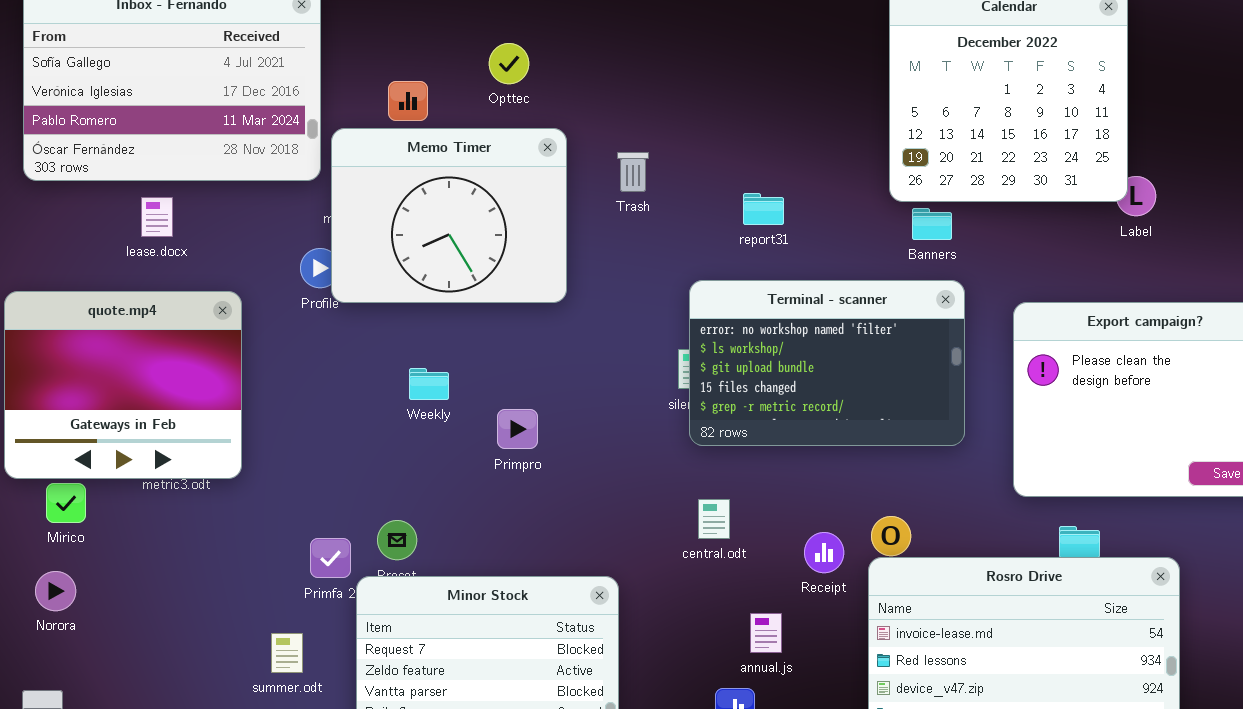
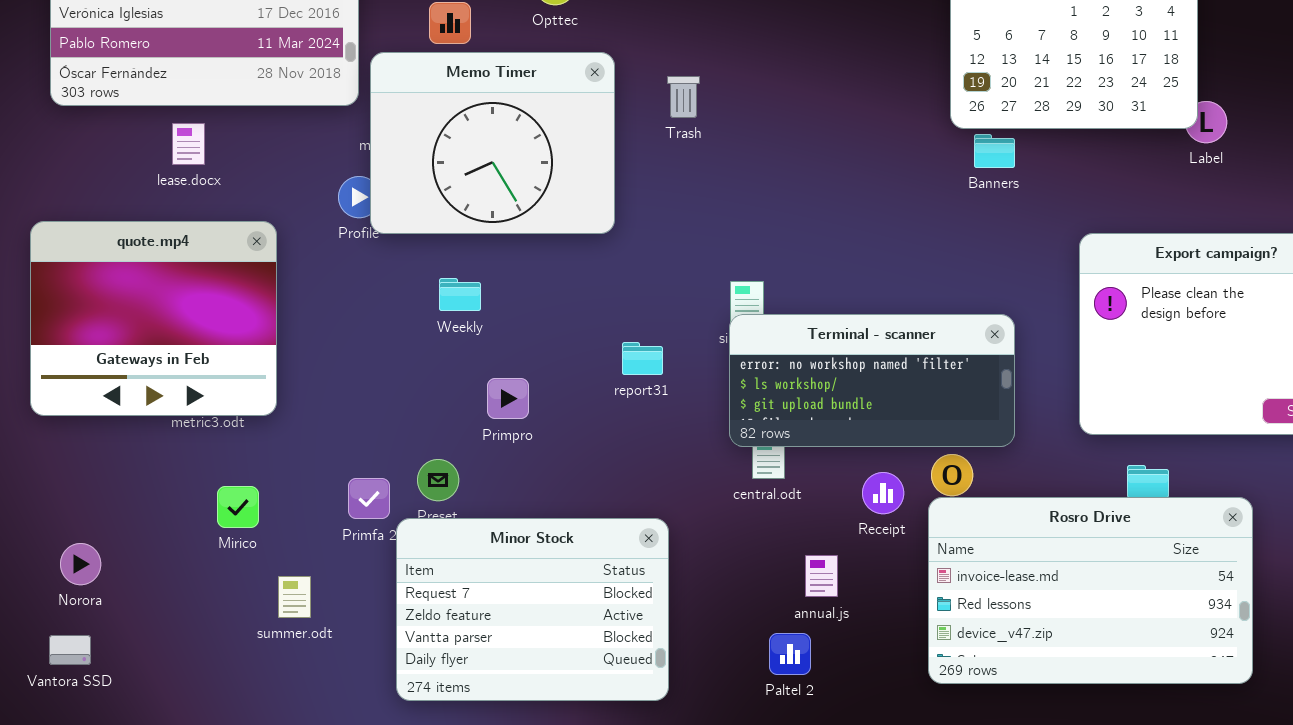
report31: [743,193,784,225] -> [622,342,663,375], moved
Terminal - scanner: [689,280,965,446] -> [729,314,1015,447], moved, resized
Weekly: [409,368,449,400] -> [439,278,481,311], moved
Primpro: [497,409,538,449] -> [487,378,529,419], moved
Mirico: [46,483,86,523] -> [217,486,259,528], moved
Norora: [35,571,76,611] -> [60,543,101,585], moved
summer.odt: [271,633,303,673] -> [278,576,311,618], moved

